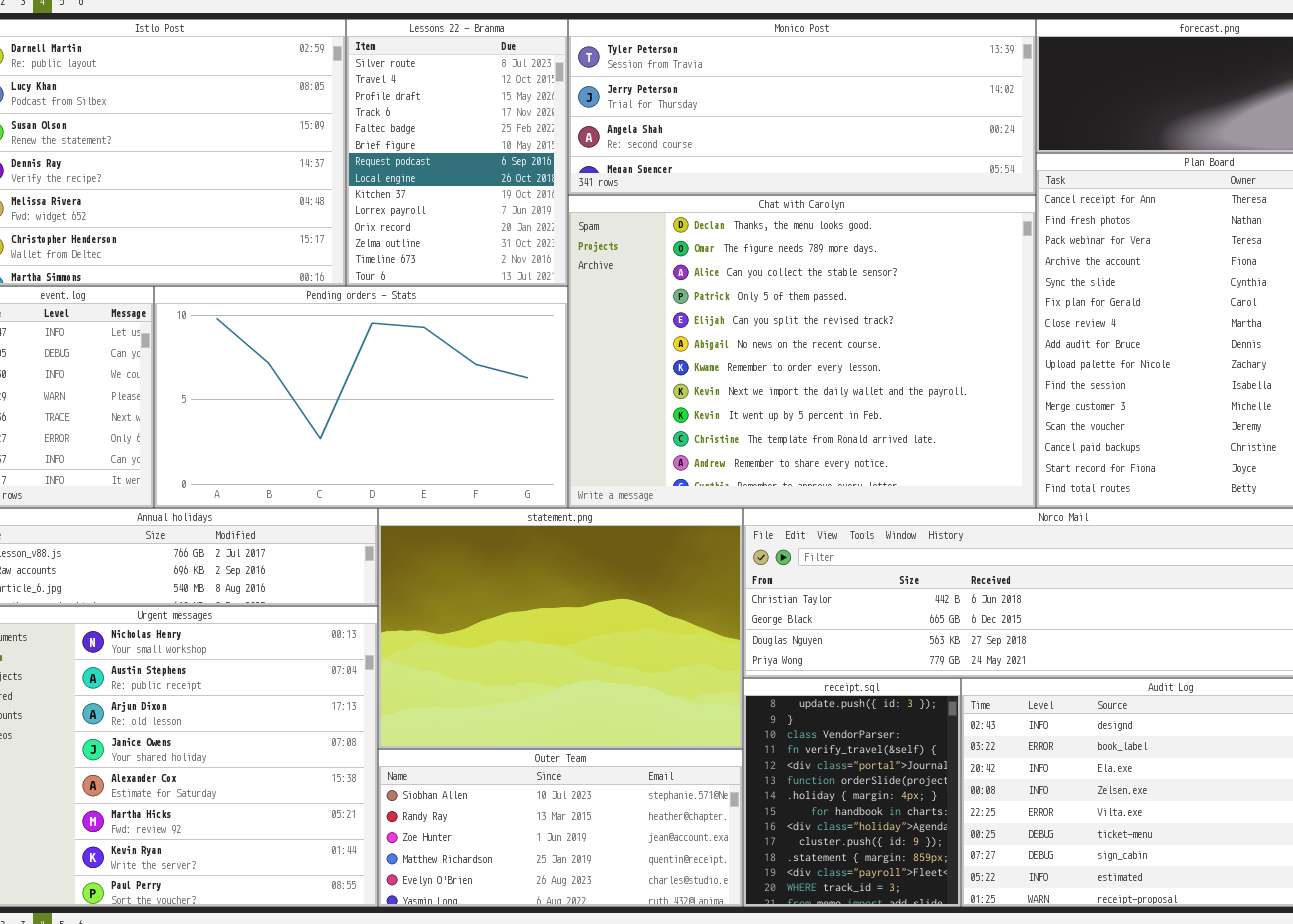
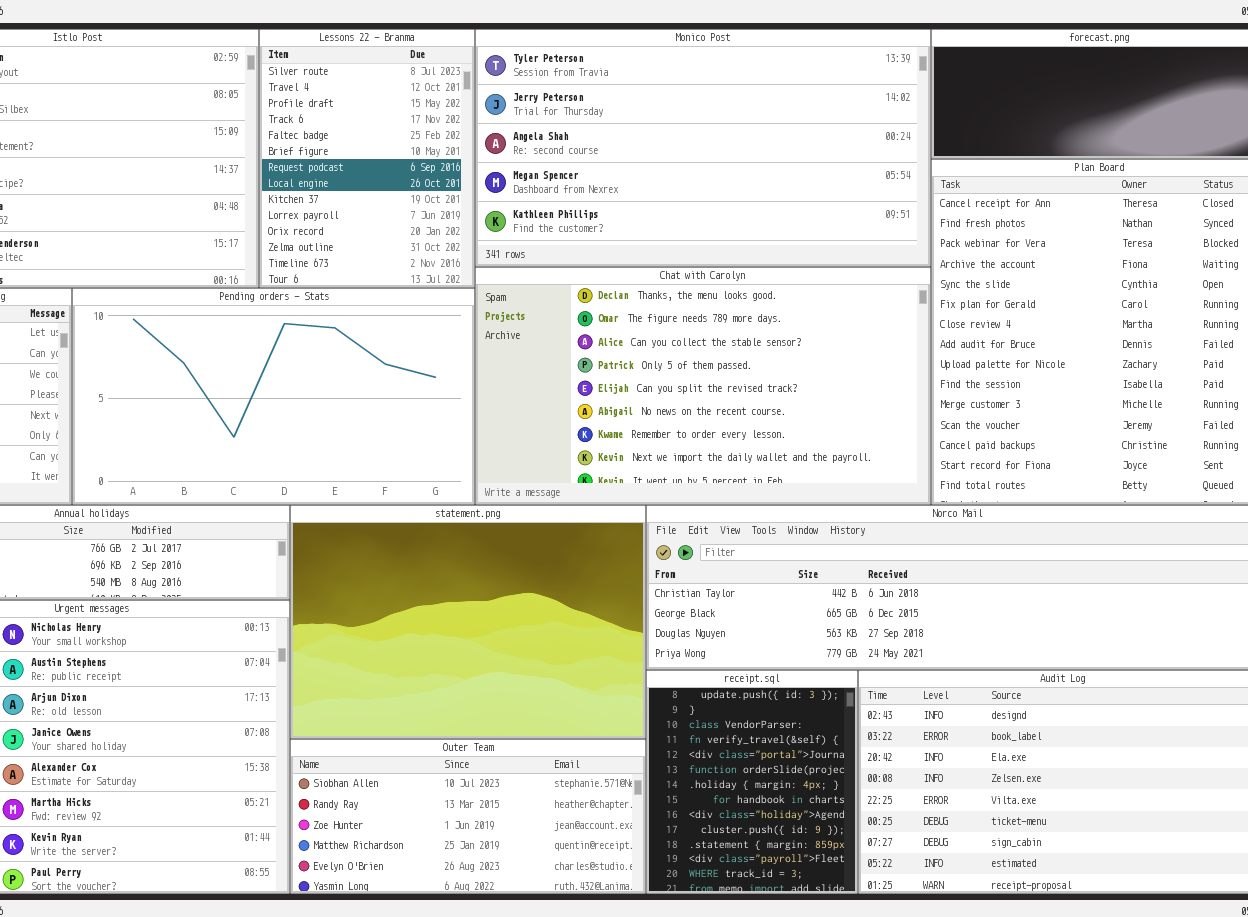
Monico Post: [568,19,1036,195] -> [475,29,931,267], resized
Chat with Carolyn: [568,195,1036,508] -> [475,267,931,505], resized

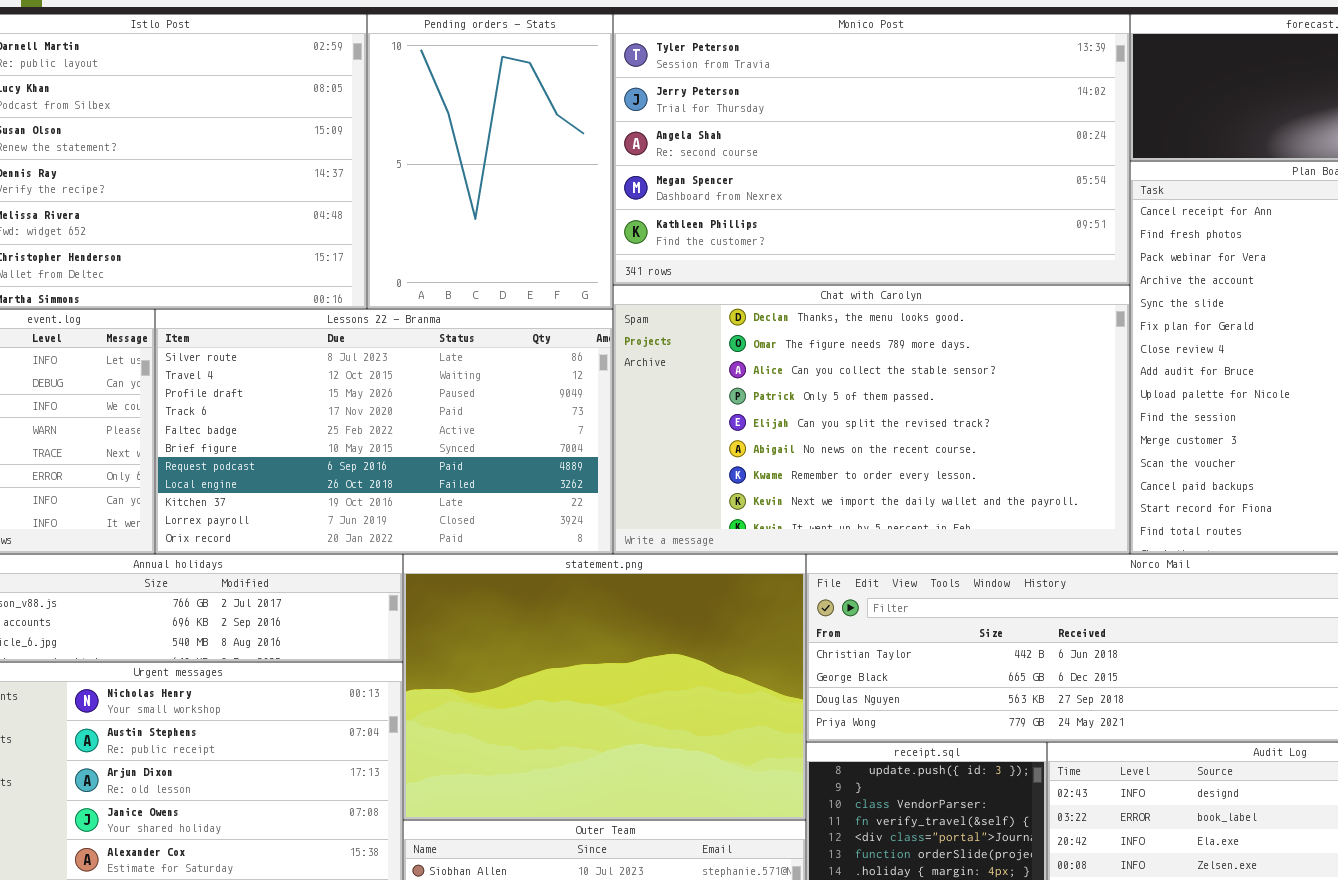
Lessons 22 - Branma: [259,29,475,288] -> [155,309,613,554], moved, resized
Pending orders - Stats: [72,288,475,505] -> [367,14,613,309], moved, resized

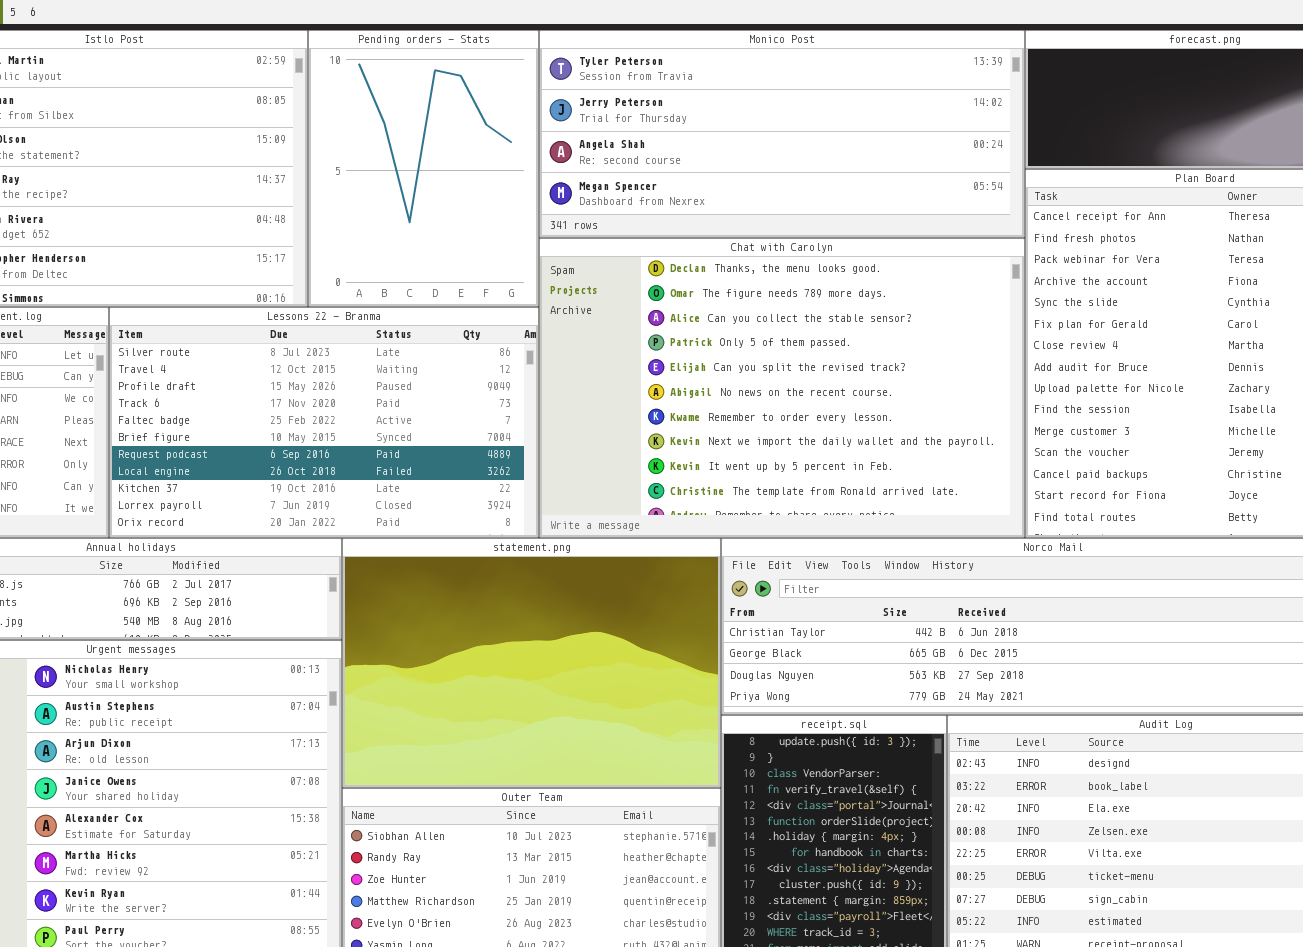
Monico Post: [613,14,1130,285] -> [539,30,1025,238], resized
Chat with Carolyn: [613,285,1130,554] -> [539,238,1025,538], resized

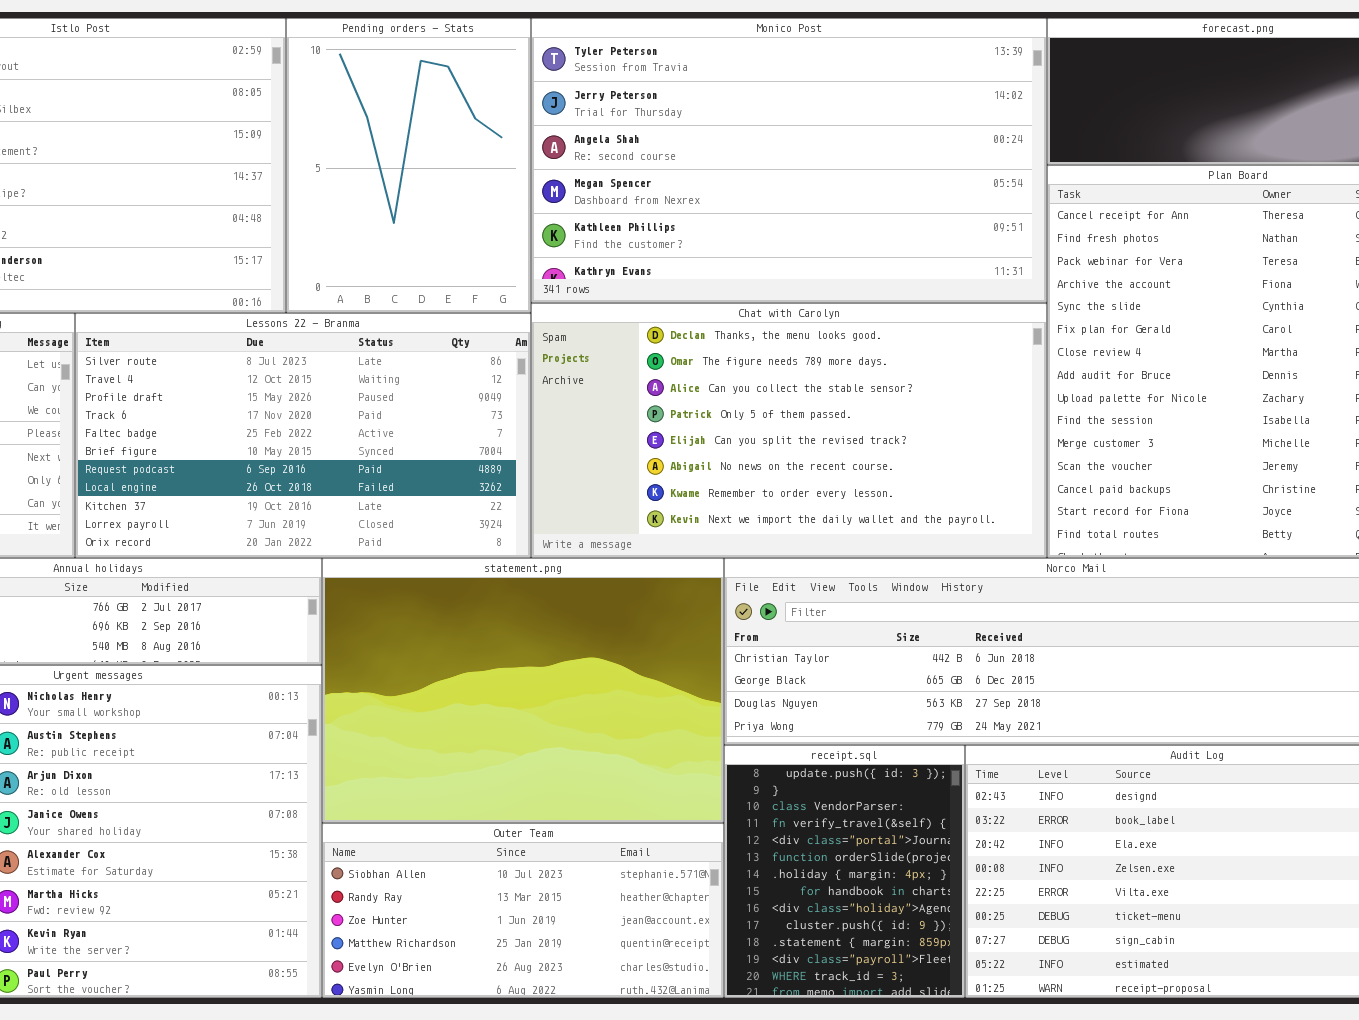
Monico Post: [539,30,1025,238] -> [531,18,1047,303], resized
Chat with Carolyn: [539,238,1025,538] -> [531,303,1047,558], resized

